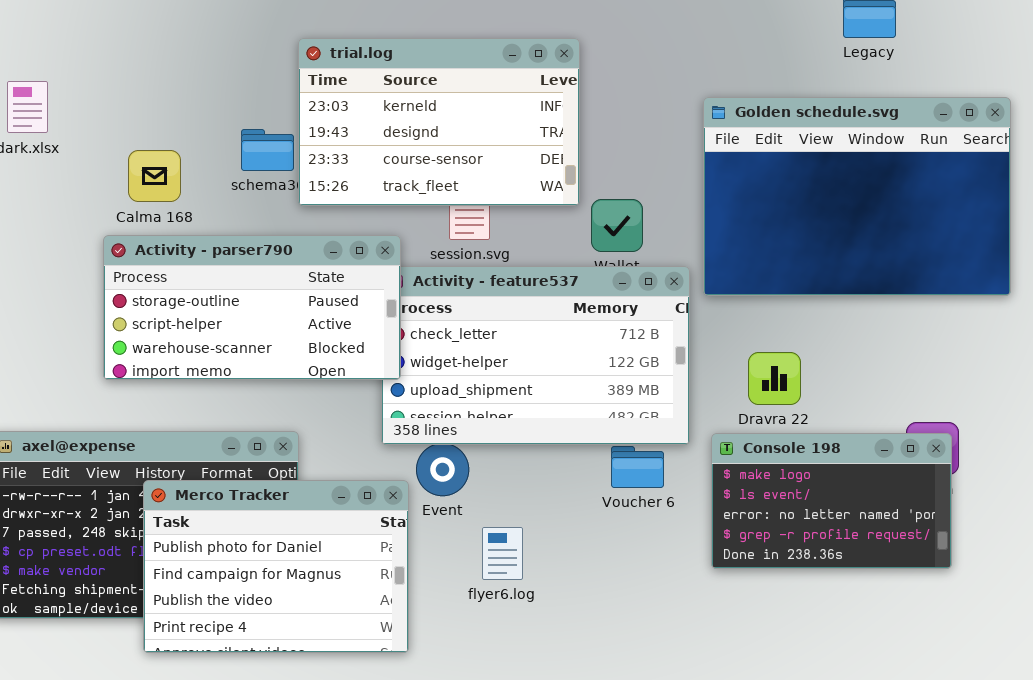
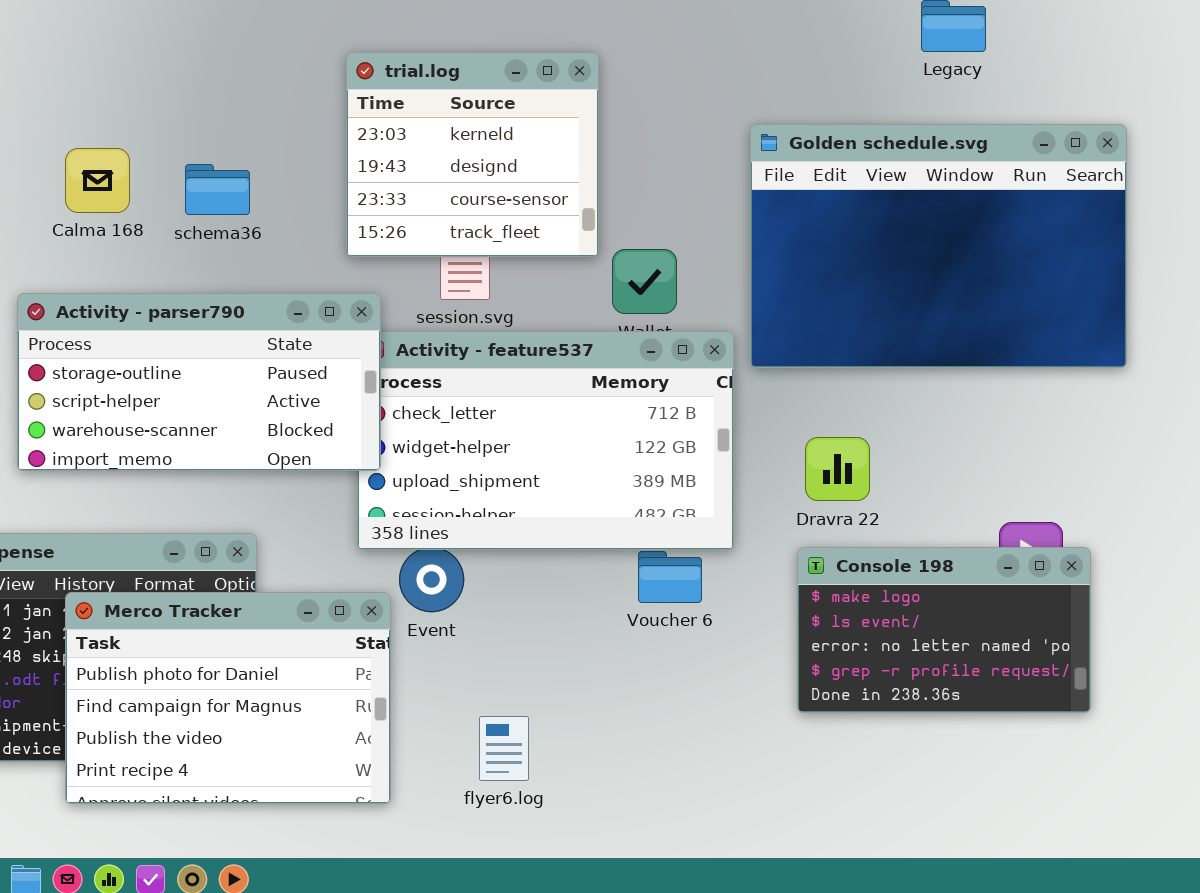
trial.log: [298,38,580,206] -> [346,52,599,257], resized
Calma 168: [128,150,181,202] -> [65,148,130,213], moved
Console 198: [711,433,952,569] -> [797,547,1091,713], moved
flyer6.log: [482,527,523,580] -> [479,716,529,781], moved

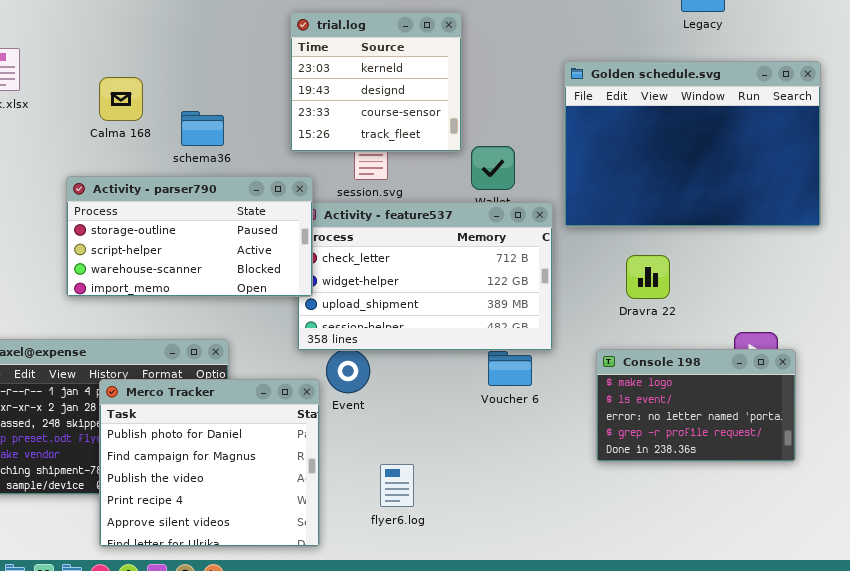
schema36: [185,164,250,215] -> [181,111,224,146], moved
Dravra 22: [805,437,870,501] -> [626,255,670,299], moved
Merco Tracker: [65,592,391,804] -> [99,379,320,547], resized

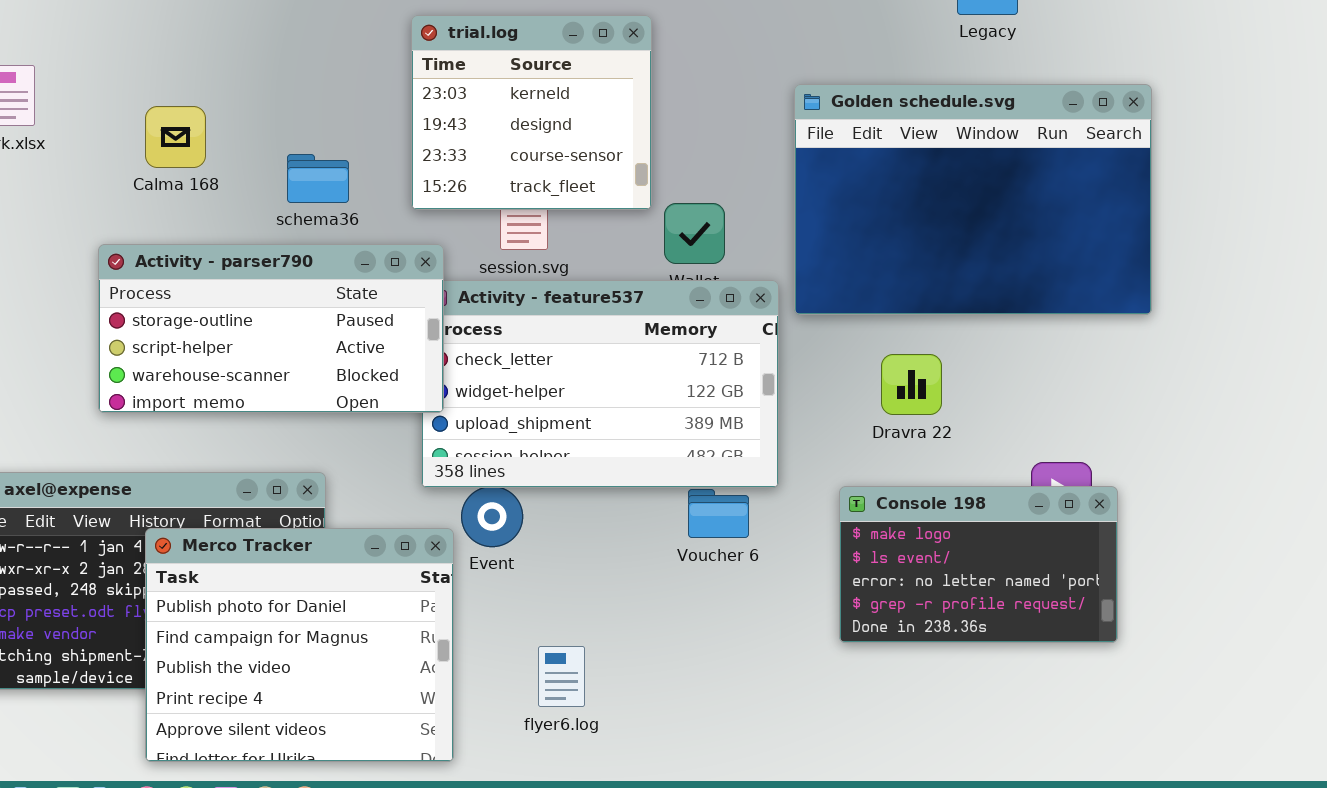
schema36: [181,111,224,146] -> [287,154,349,203], moved

